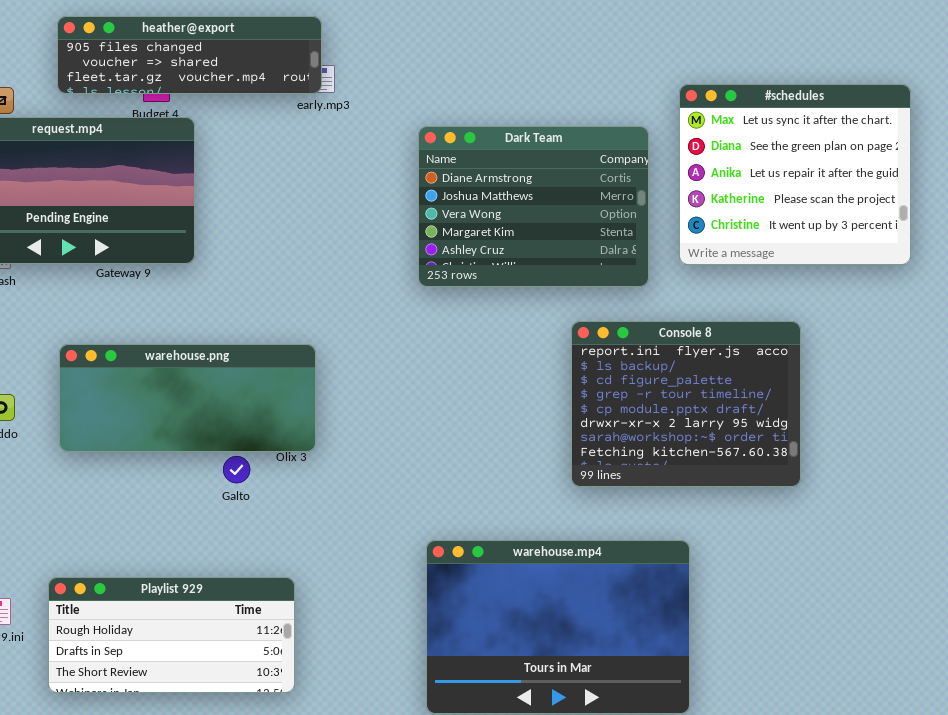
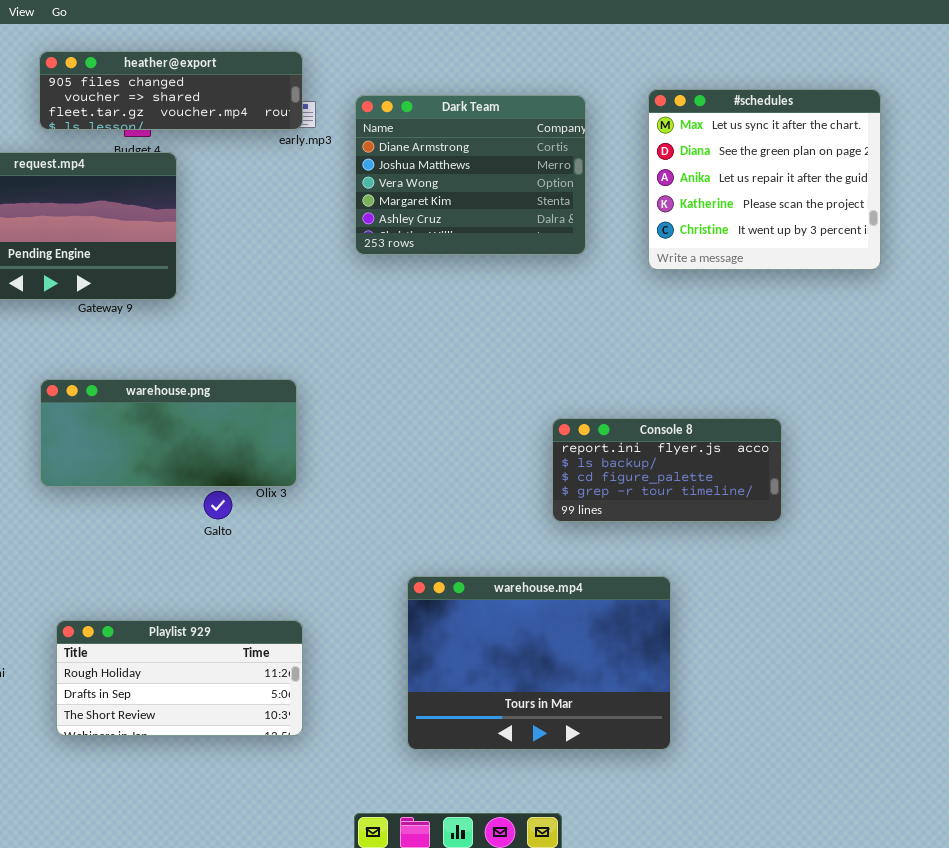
#schedules: [679,84,911,265] -> [648,89,881,270], moved
Dark Team: [418,126,649,287] -> [355,95,586,255], moved
Console 8: [571,321,801,487] -> [552,418,782,522], resized
Playlist 929: [48,577,295,693] -> [56,620,303,736], moved

